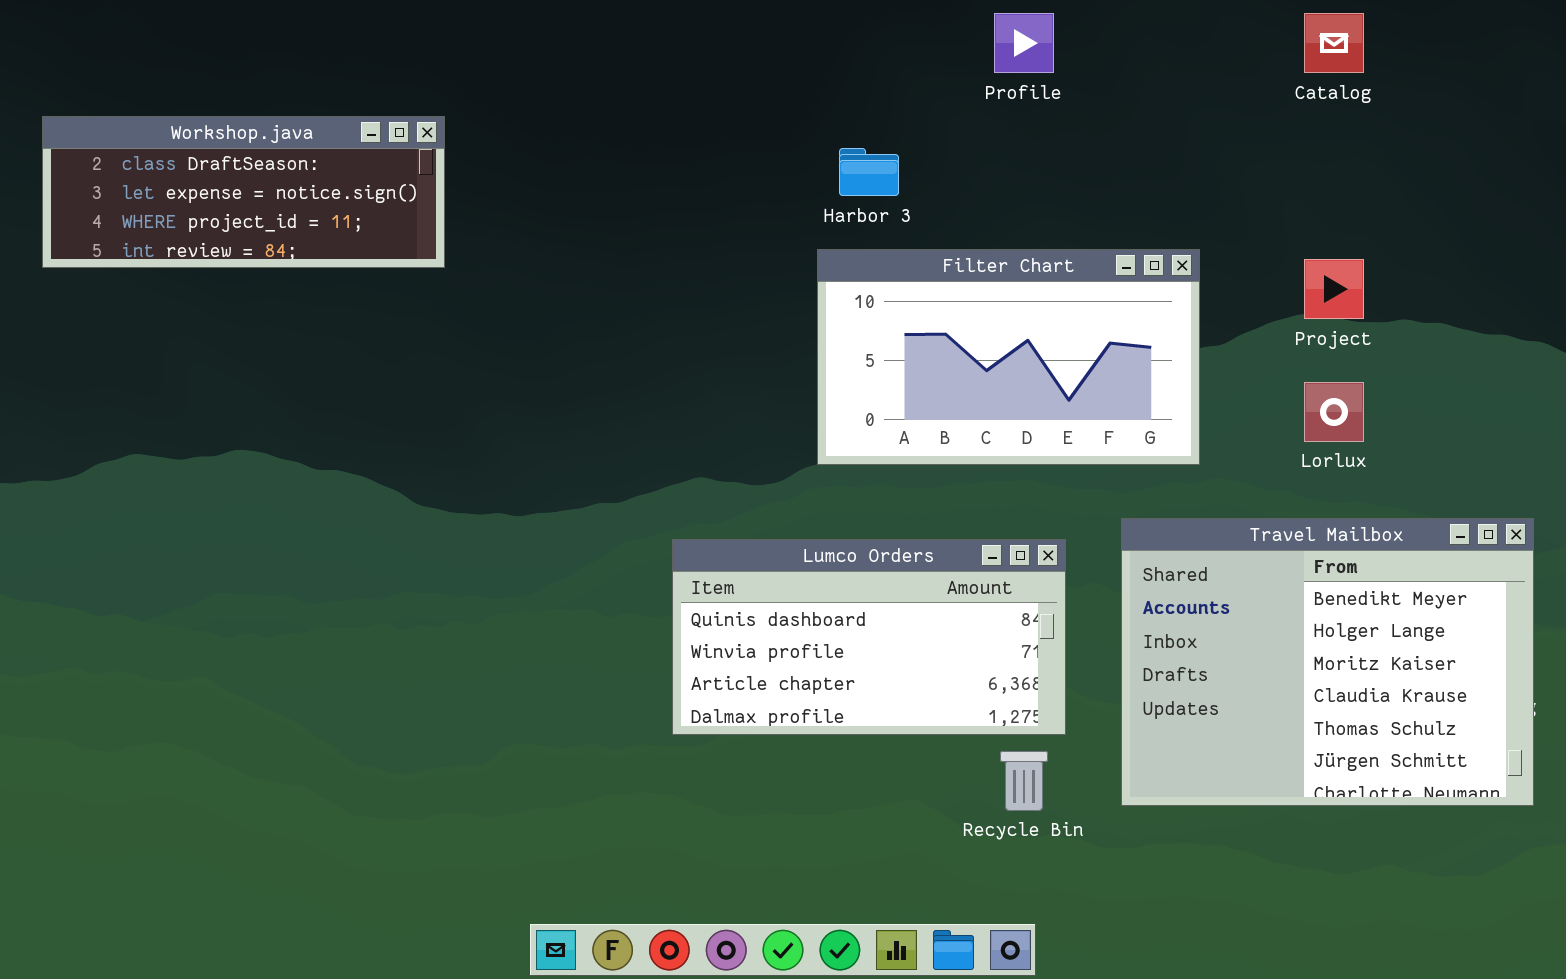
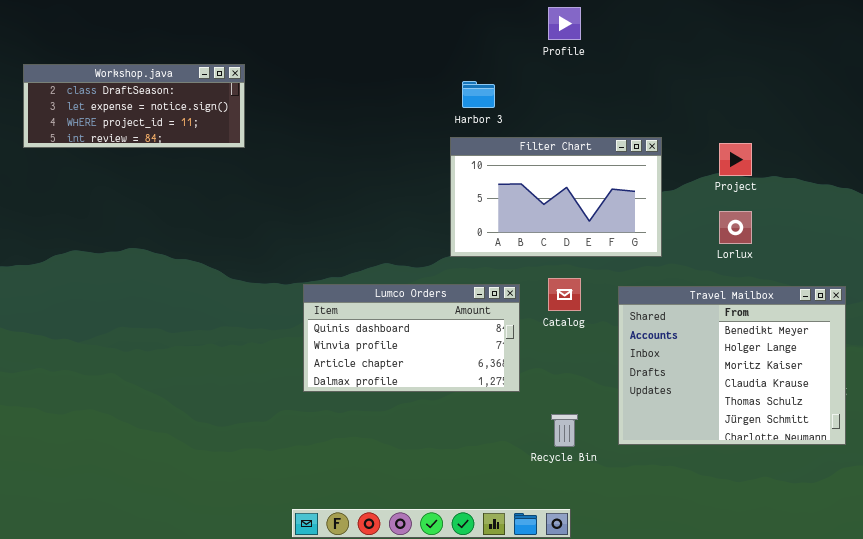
Catalog: [1304,13,1364,73] -> [548,278,581,311], moved
Lumco Orders: [672,539,1066,735] -> [303,284,520,392], moved

